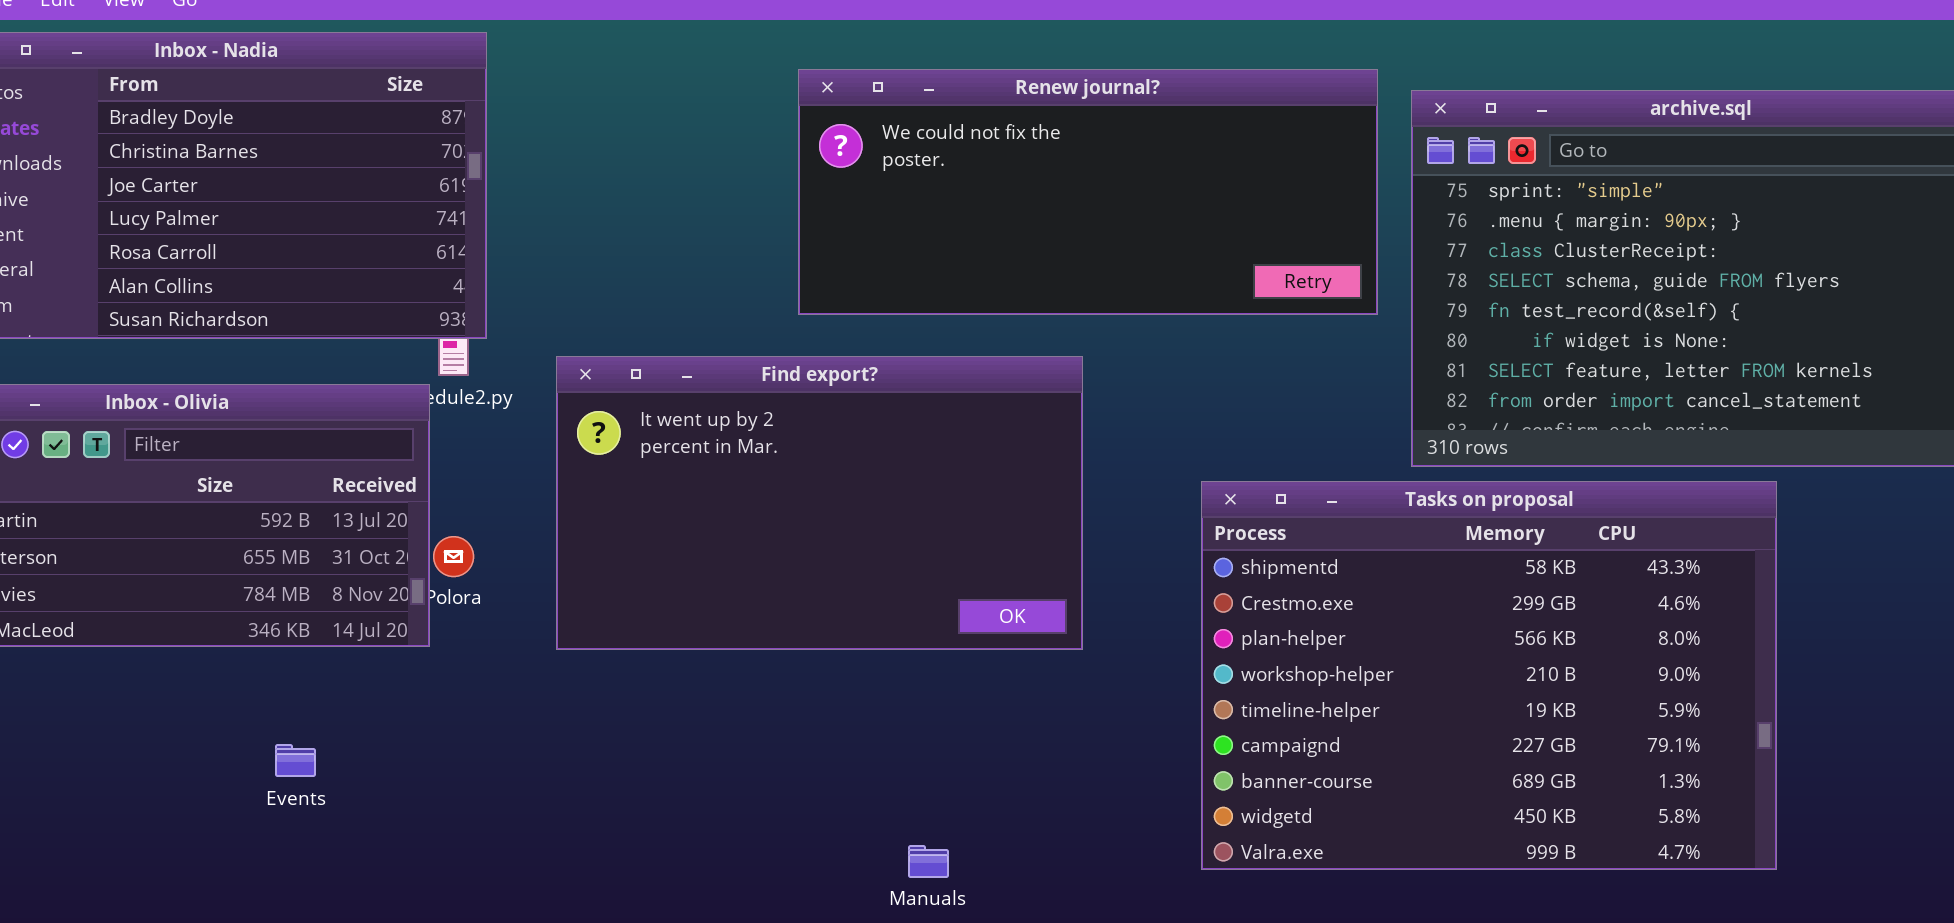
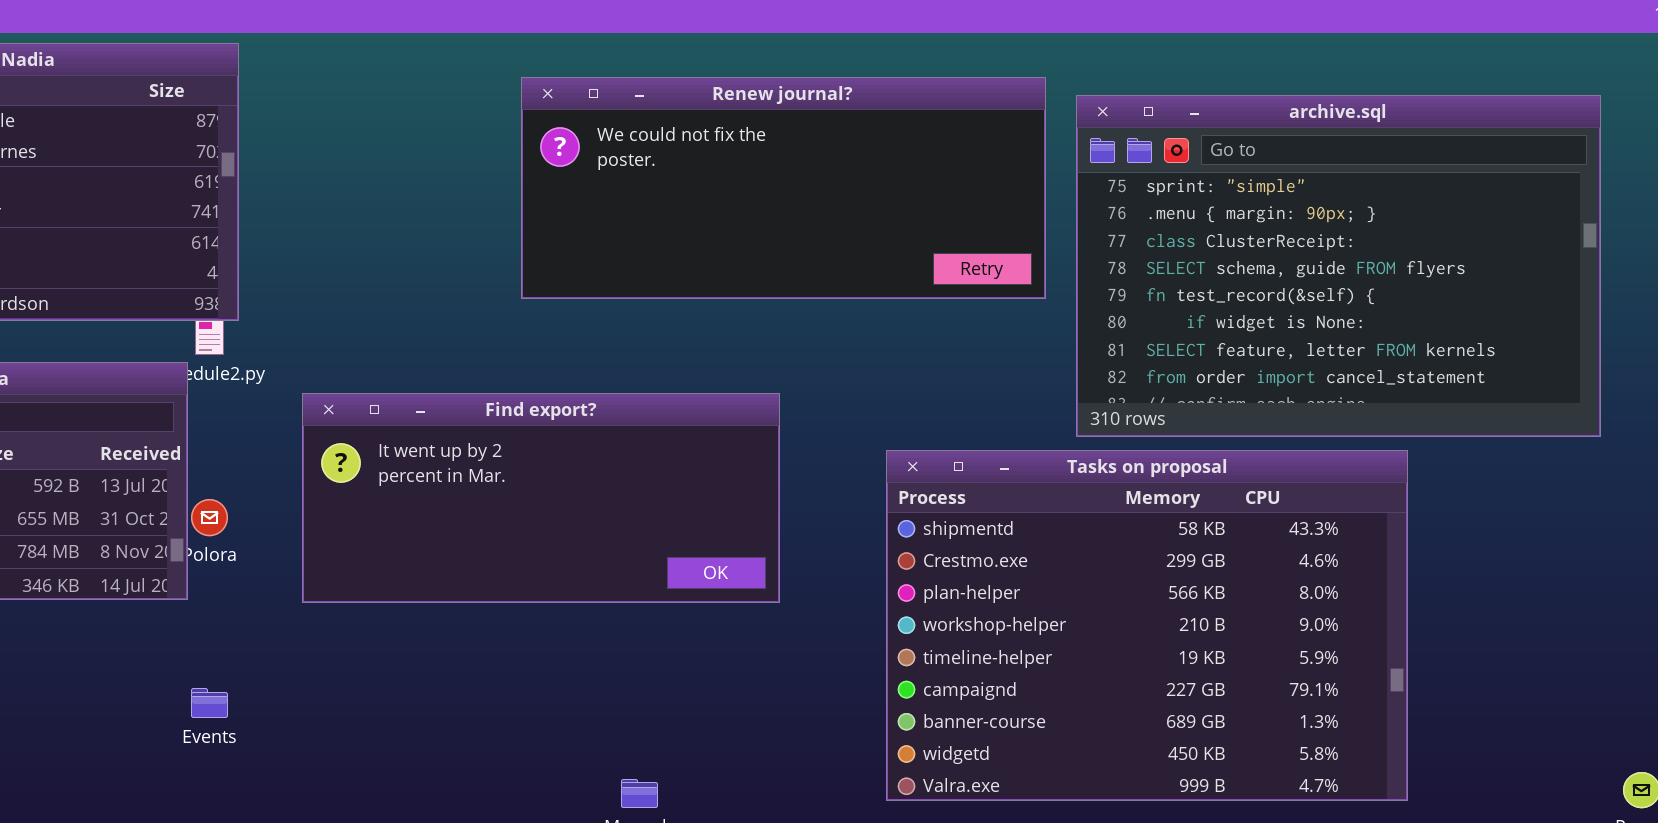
Find export?: [556,356,1083,650] -> [302,393,780,603], resized
Events: [275,744,316,777] -> [191,688,228,718], moved

